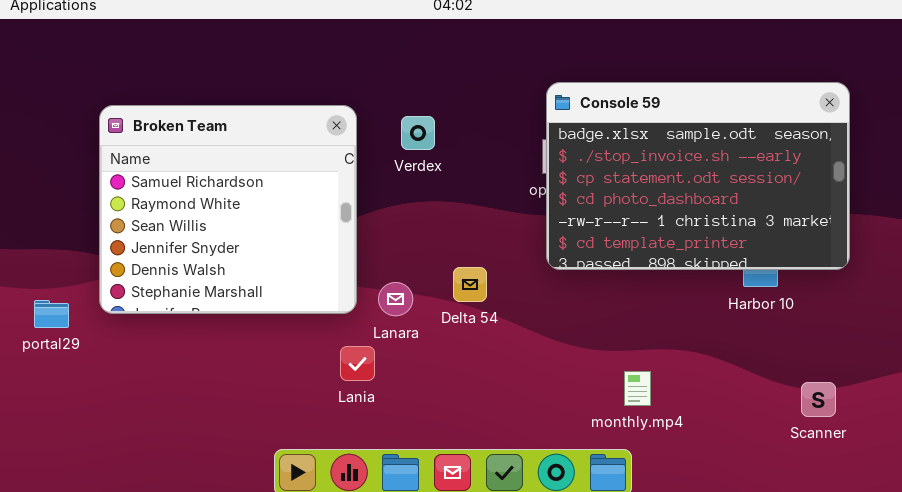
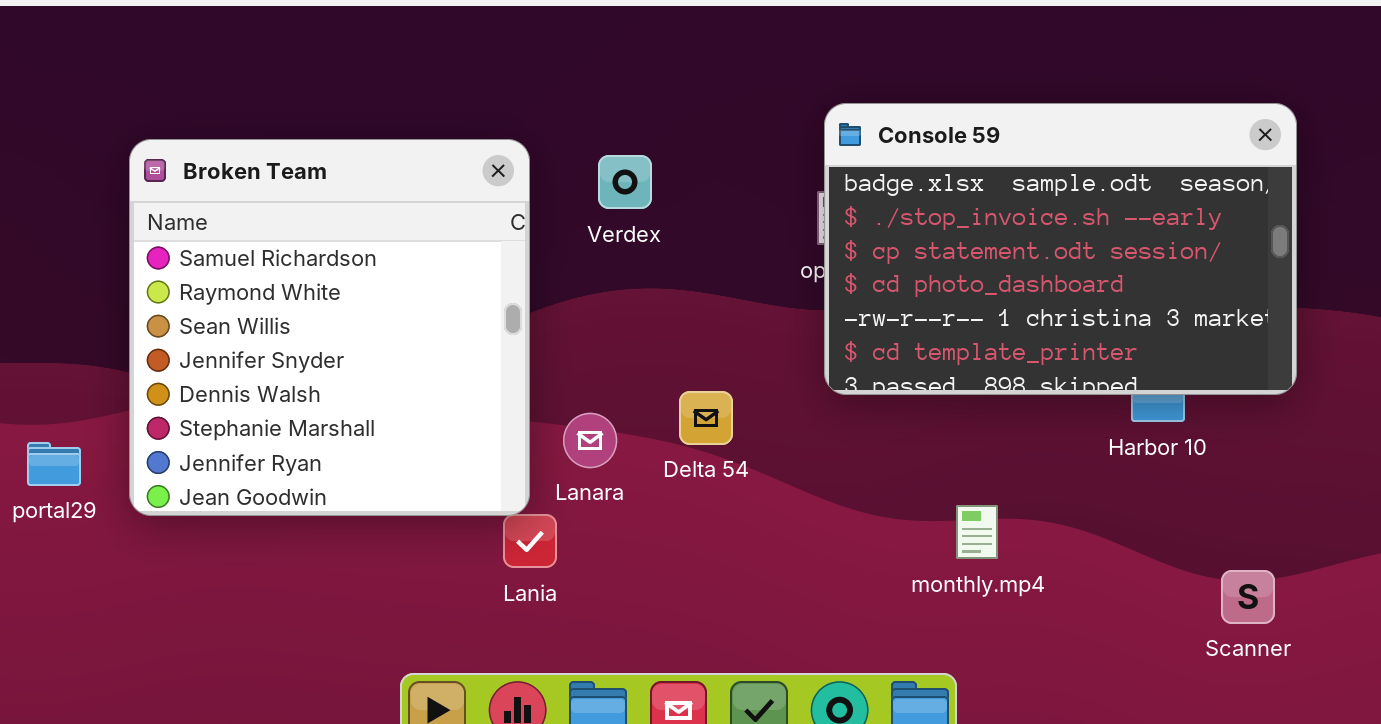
Broken Team: [99,105,357,314] -> [129,139,530,516], resized
monthly.mp4: [624,371,651,406] -> [956,505,998,559], moved

